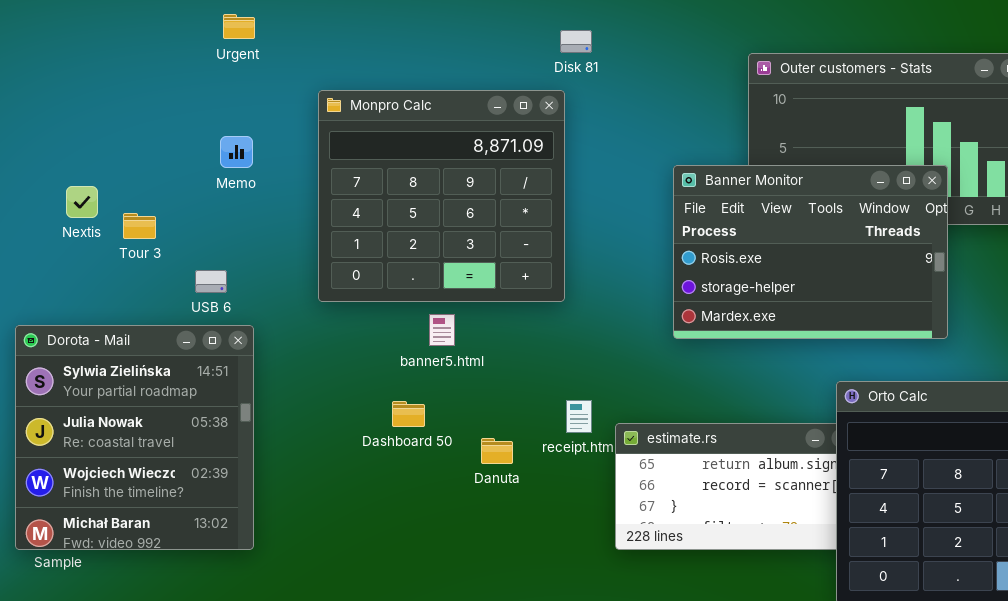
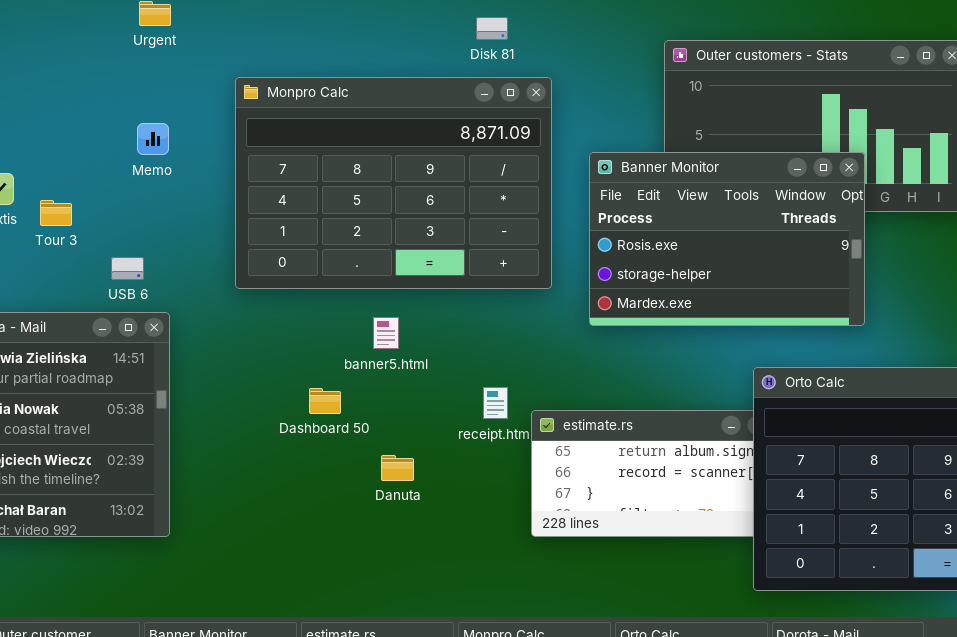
Monpro Calc: [318,90,565,302] -> [235,77,552,289], resized
banner5.html: [429,314,455,346] -> [373,317,399,349], moved
Danuta: [481,438,513,464] -> [381,455,414,481], moved

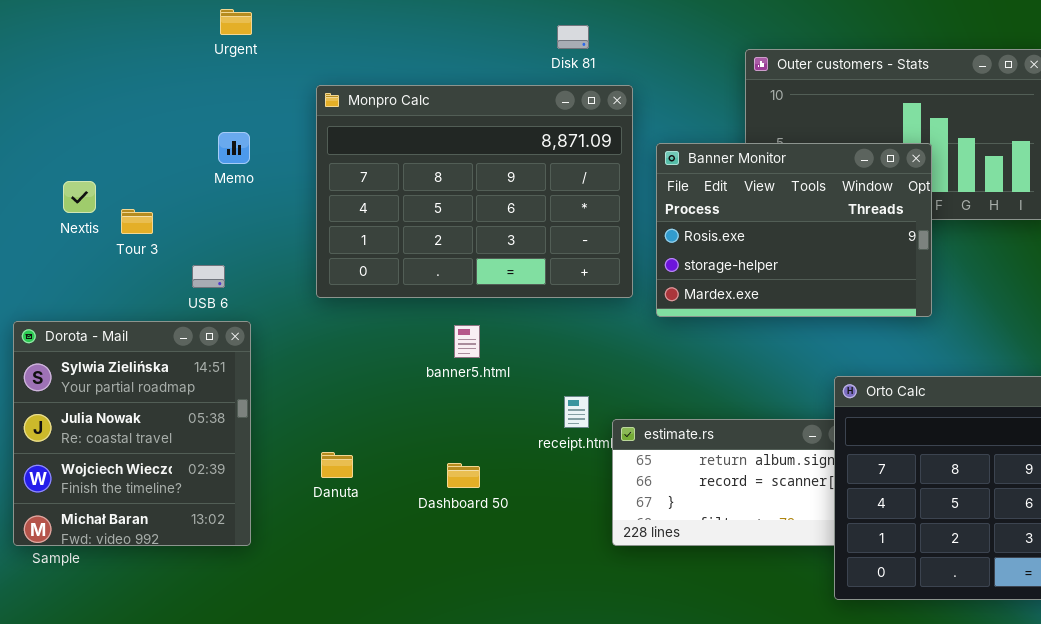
Banner Monitor: [589,152,865,326] -> [656,143,932,317], moved
Dashboard 50: [309,388,341,414] -> [447,463,480,488], moved
Danuta: [381,455,414,481] -> [321,452,353,478], moved

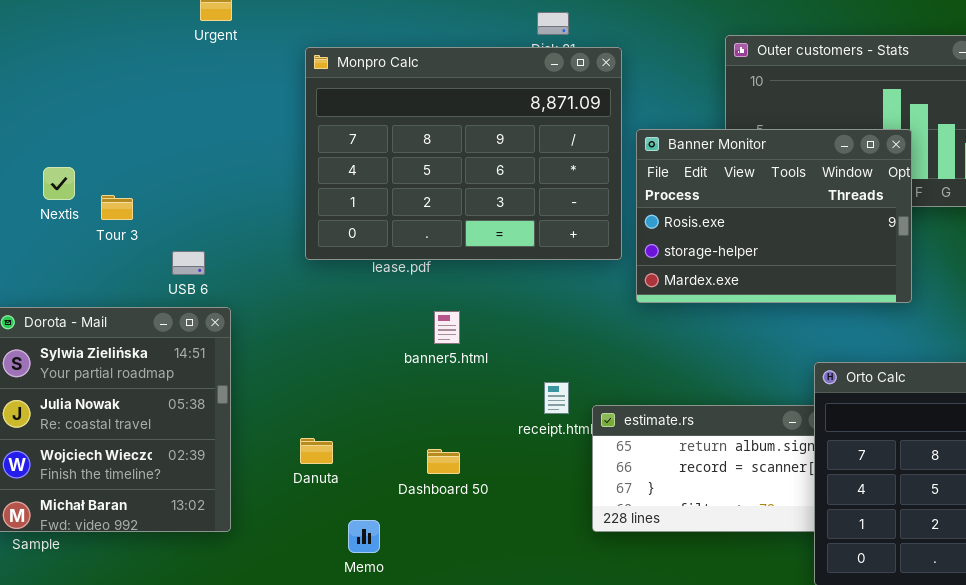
Monpro Calc: [316,85,633,298] -> [305,47,622,260], moved
Memo: [218,132,250,164] -> [348,520,380,553], moved

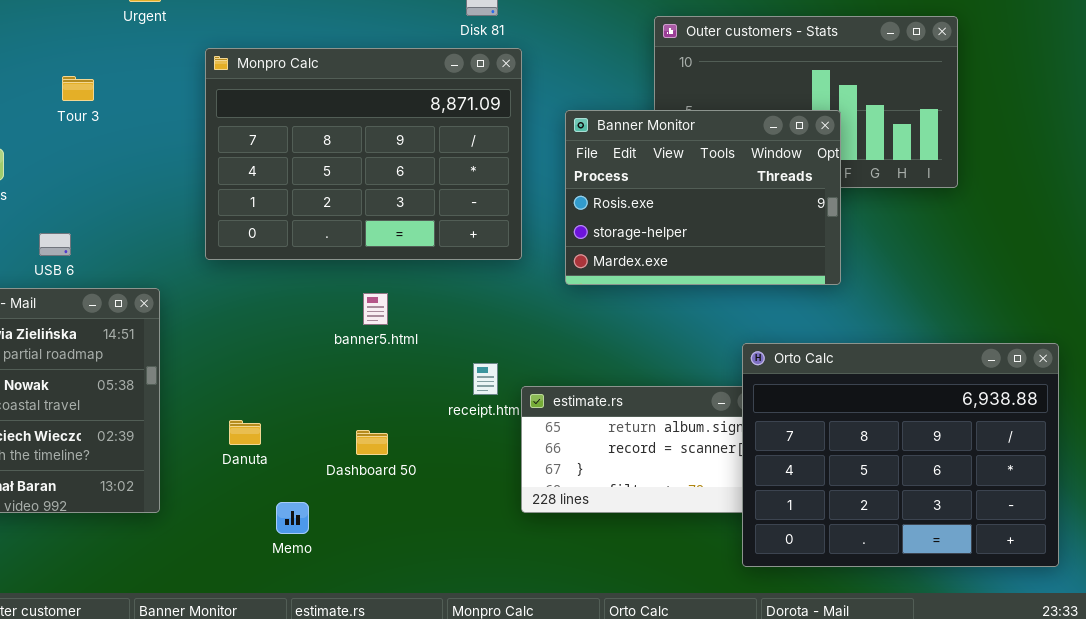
Monpro Calc: [305,47,622,260] -> [205,48,522,260], moved
Tour 3: [101,195,133,220] -> [62,76,94,101], moved
USB 6: [172,251,205,275] -> [39,233,71,256], moved

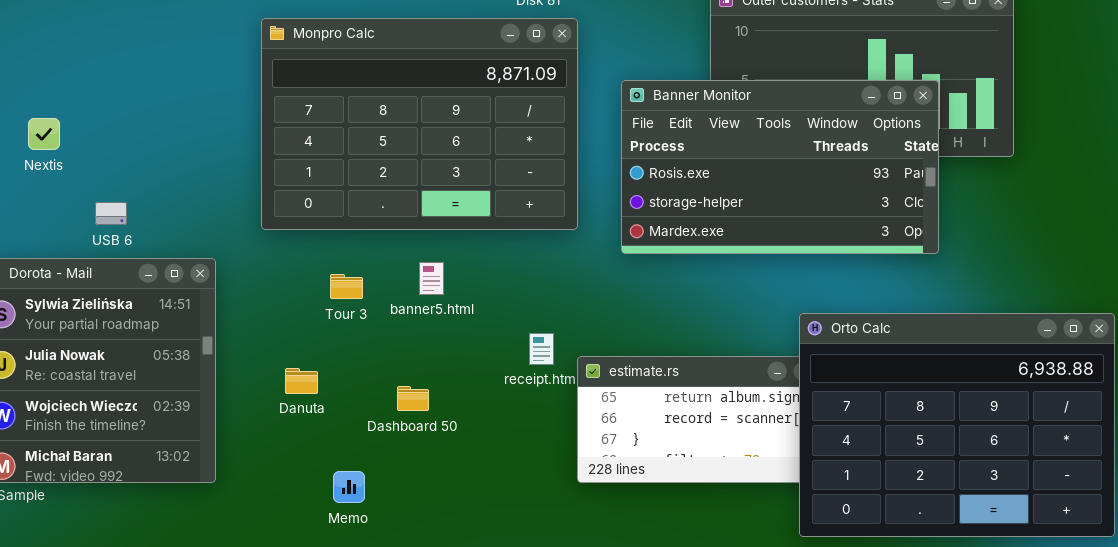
Tour 3: [62,76,94,101] -> [330,274,363,299], moved
Banner Monitor: [565,110,841,285] -> [621,80,939,254], resized
Danuta: [229,420,261,445] -> [285,368,318,394], moved
Dashboard 50: [356,430,388,455] -> [397,386,429,411], moved

